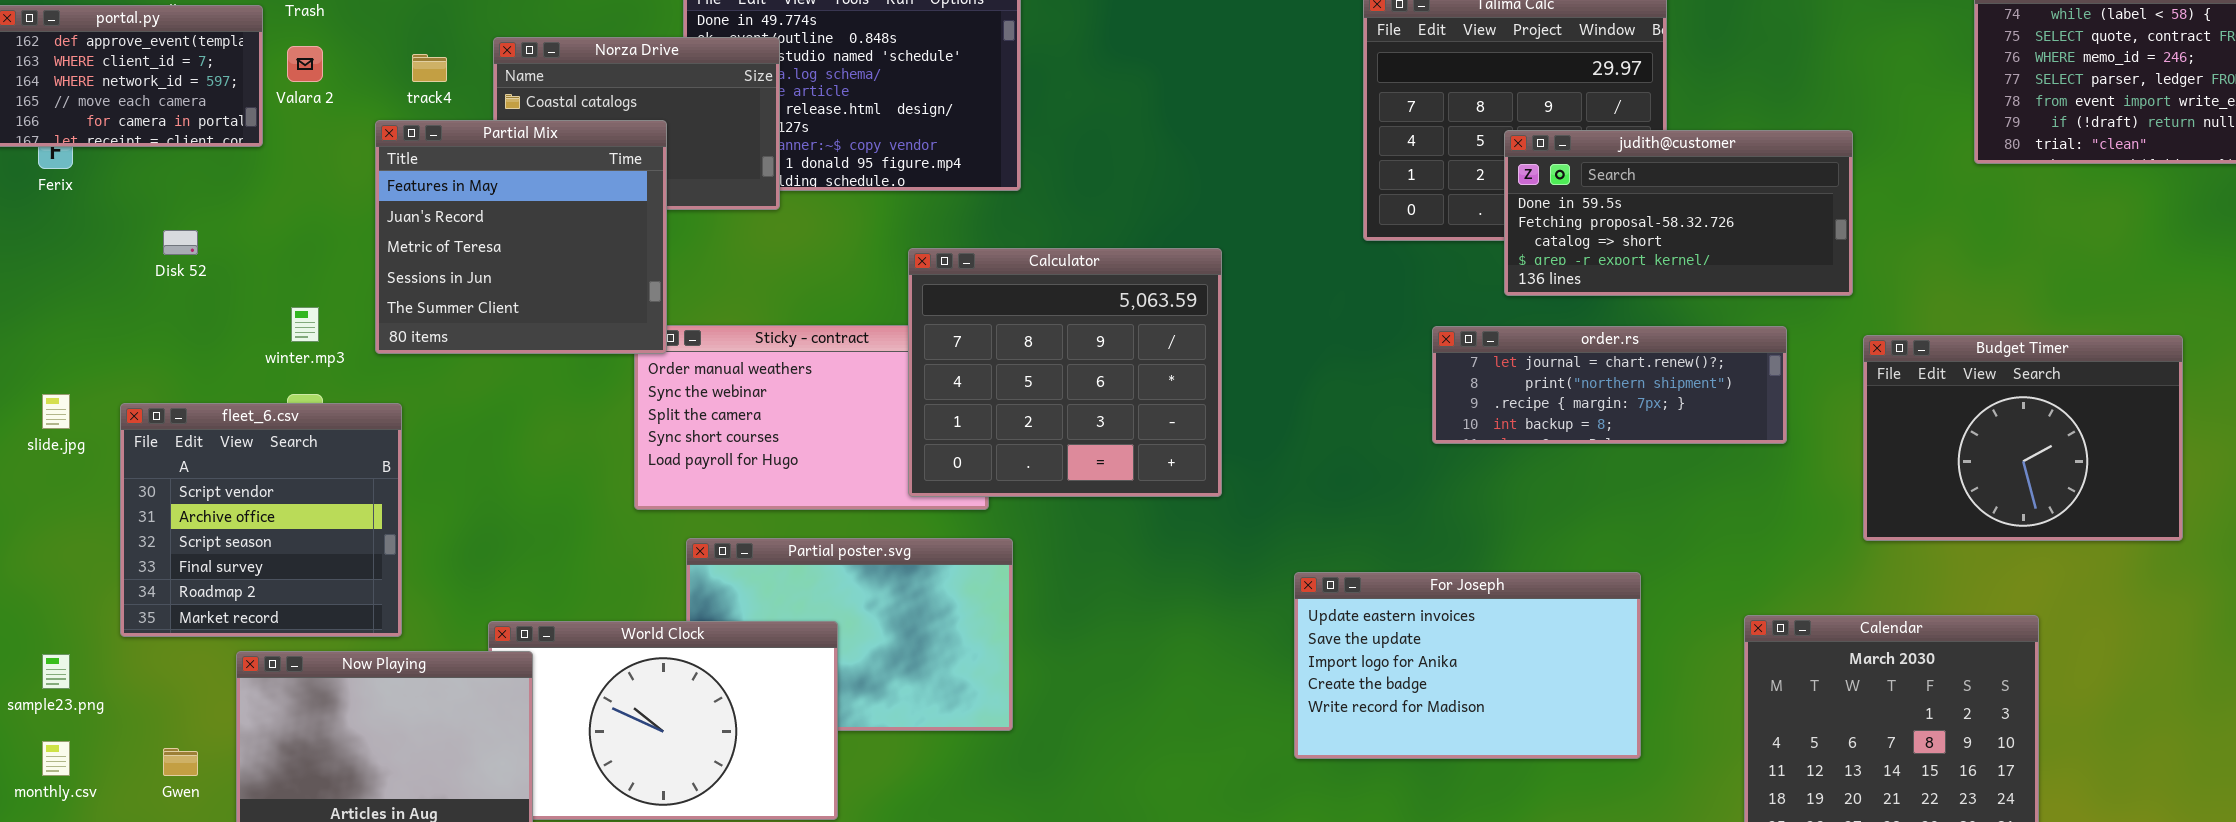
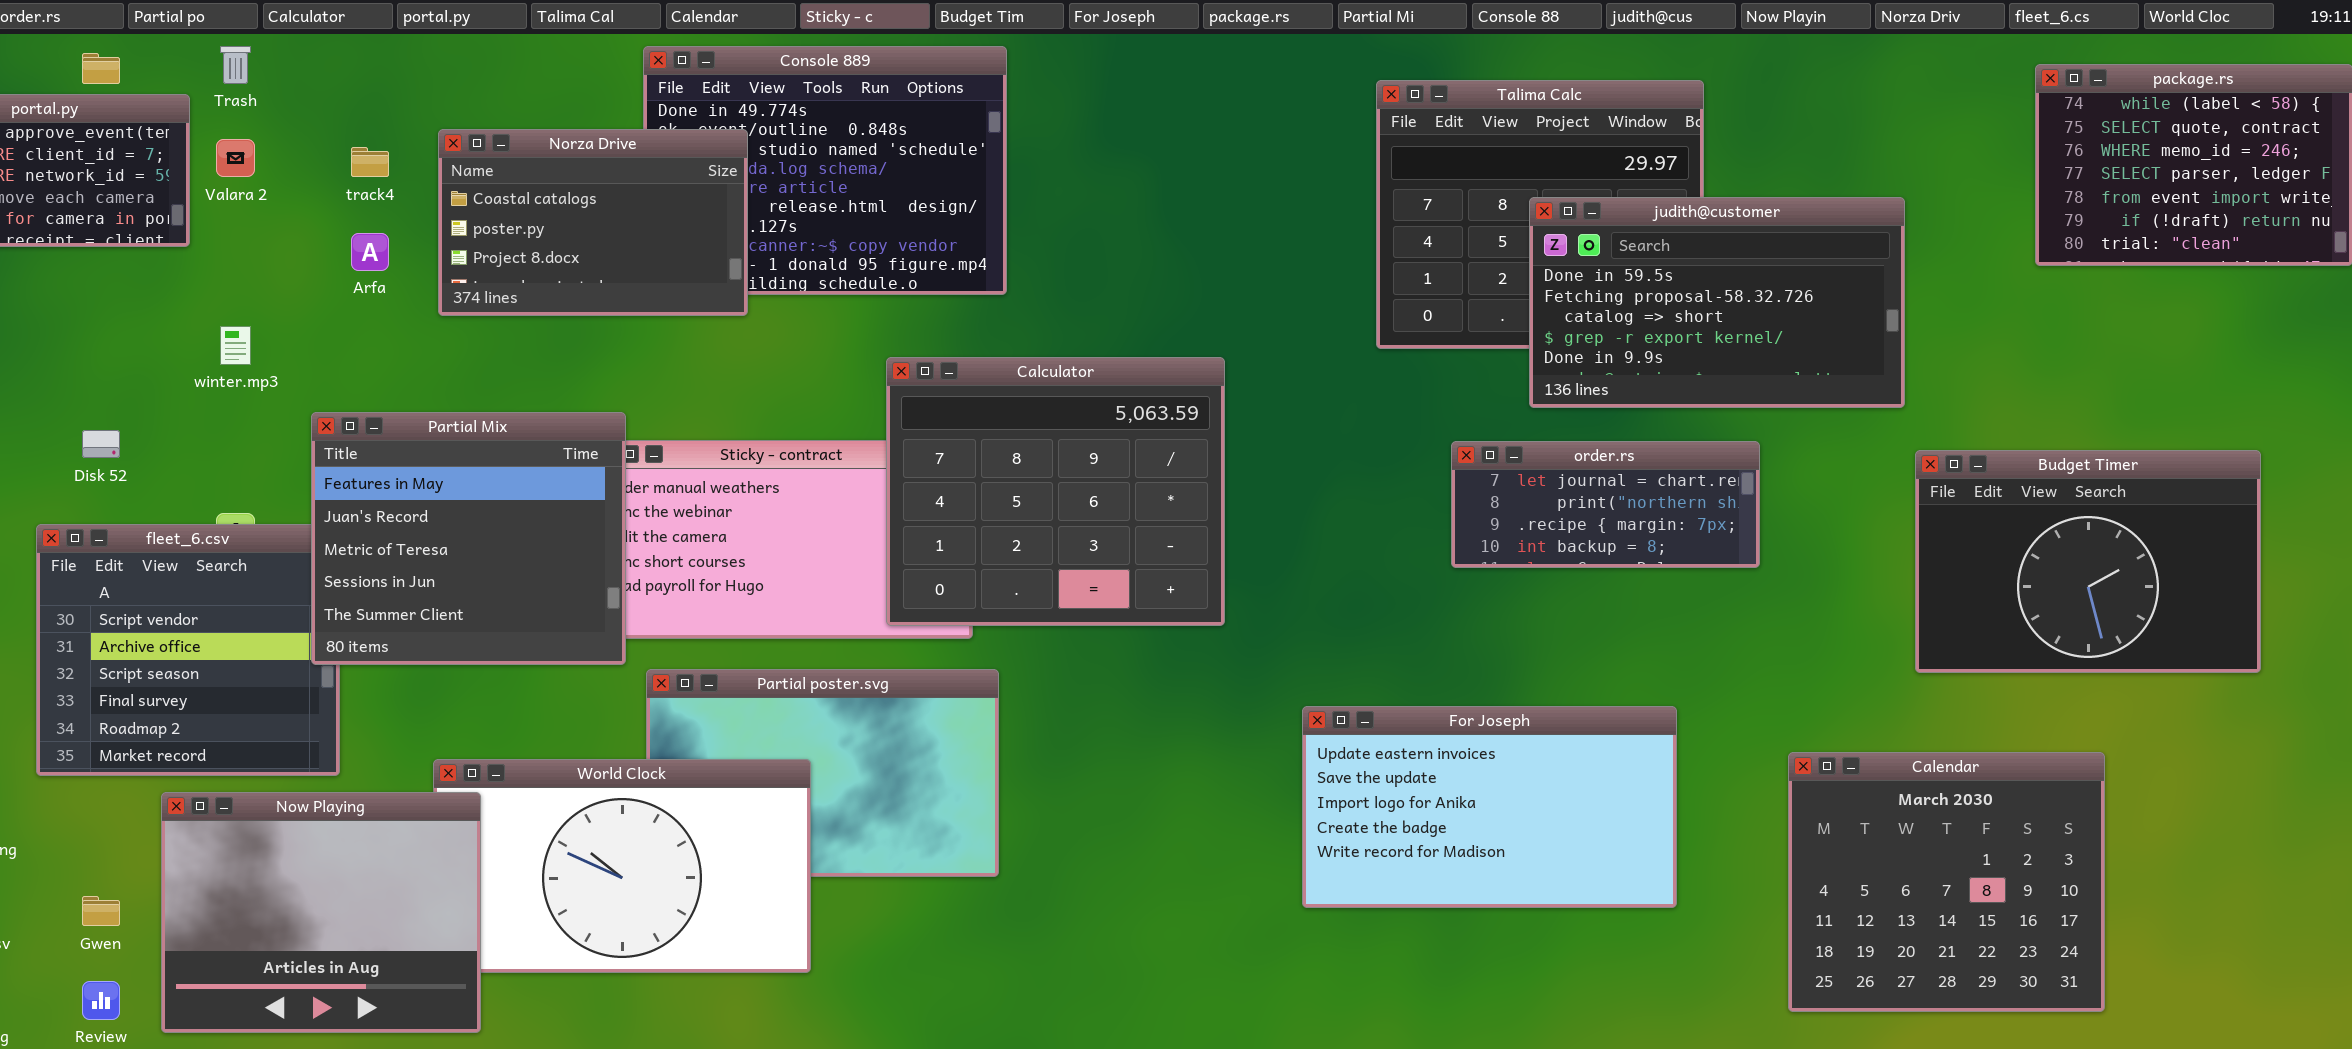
Partial Mix: [375,120,667,354] -> [311,412,626,665], moved
judith@customer: [1504,130,1853,296] -> [1529,197,1905,408], resized
Disk 52: [163,230,198,255] -> [82,430,120,458], moved
winter.mp3: [291,307,319,342] -> [220,326,251,365], moved
order.rs: [1432,326,1787,444] -> [1451,441,1760,568], resized

